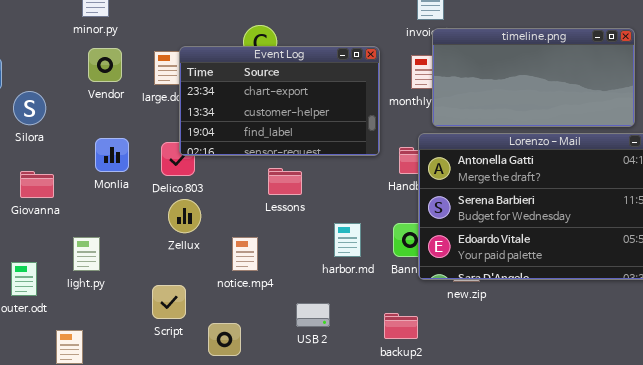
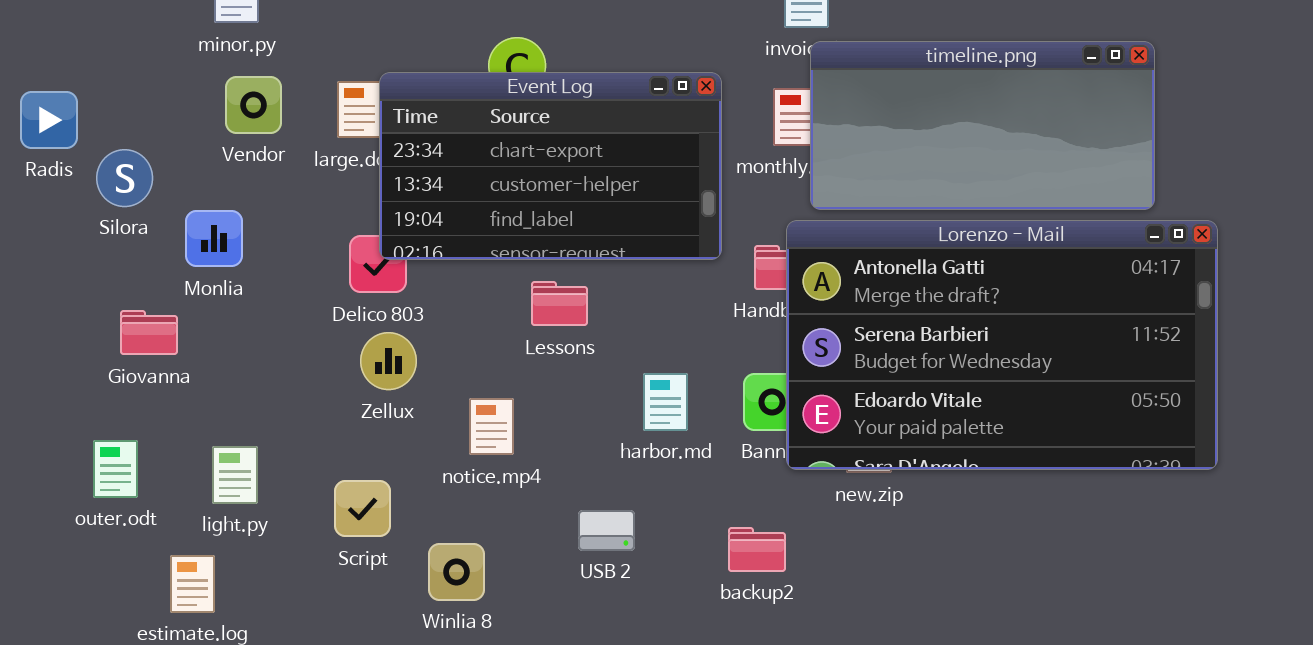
Monlia: [95,138,129,172] -> [185,210,243,267], moved
Giovanna: [20,171,54,198] -> [120,310,178,355], moved
light.py: [73,237,100,271] -> [212,446,258,504], moved

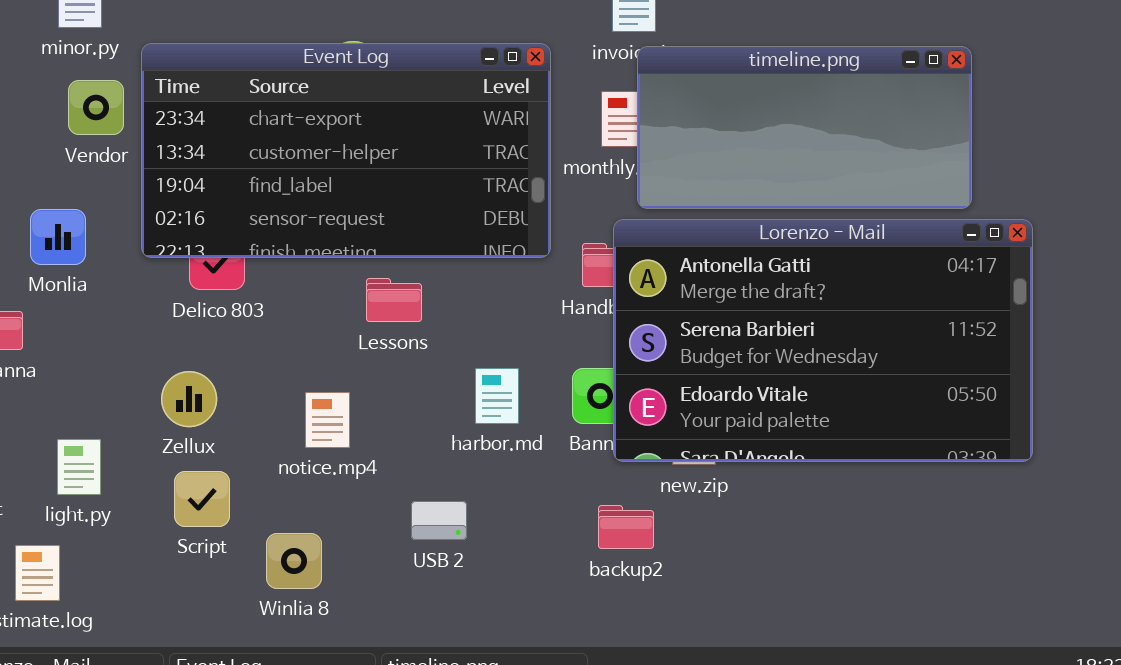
Event Log: [379,72,722,260] -> [141,43,551,258], resized
Zellux: [360,332,417,390] -> [161,371,217,427], moved
backup2: [728,527,786,572] -> [598,505,654,549], moved

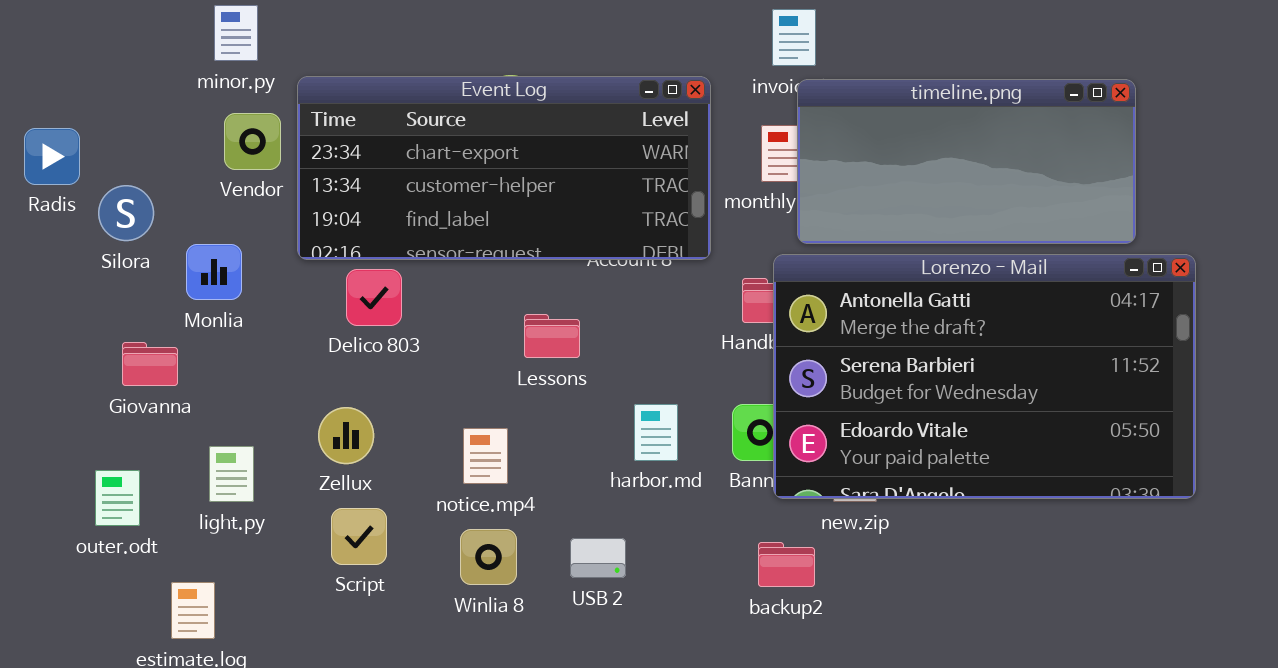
Event Log: [141,43,551,258] -> [297,76,711,260], resized
light.py: [57,439,101,495] -> [209,446,254,502], moved
Winlia 8: [266,533,322,589] -> [460,529,517,585], moved

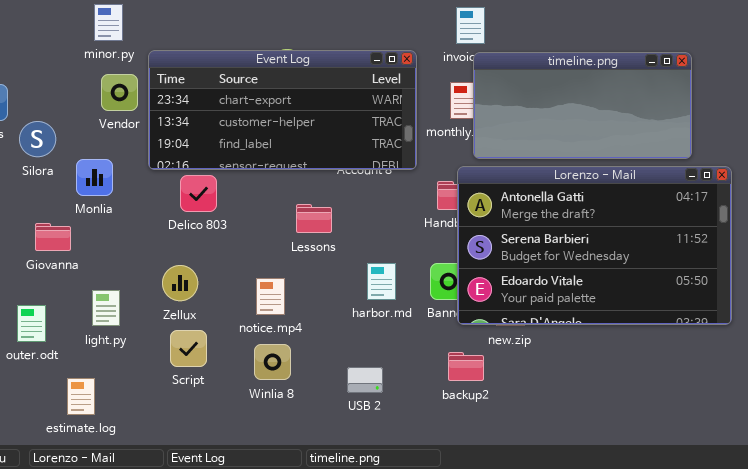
USB 2: [570,538,626,578] -> [347,367,383,393], moved

